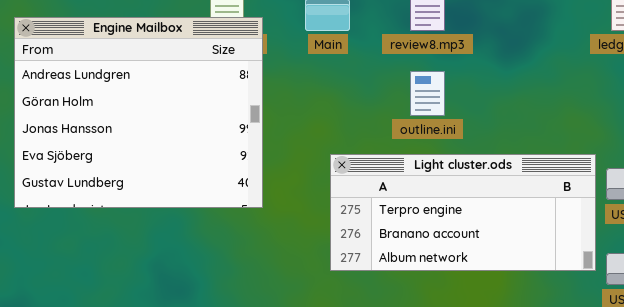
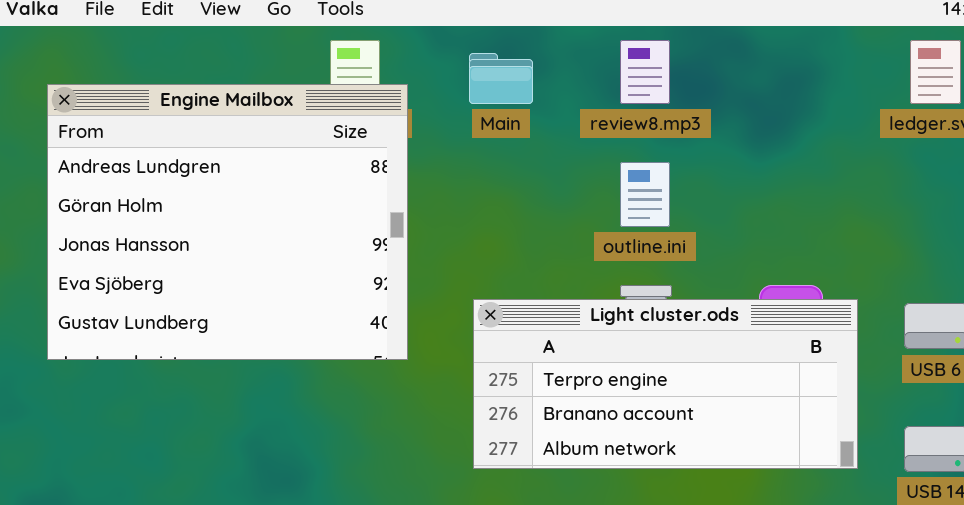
Light cluster.ods: [330,154,596,271] -> [473,299,858,469], moved

